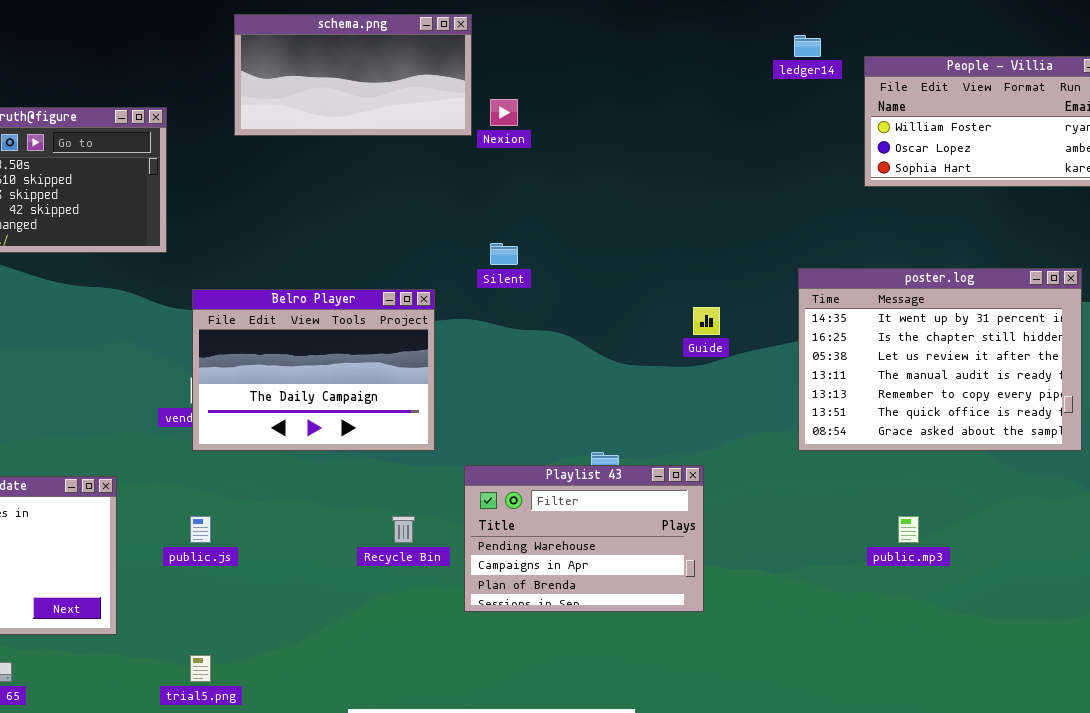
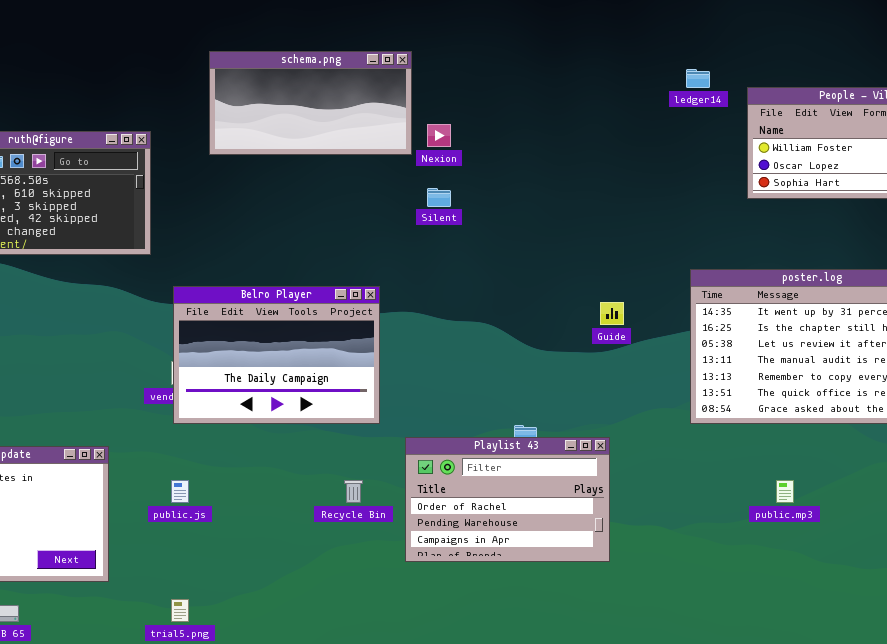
Silent: [490,243,518,265] -> [427,188,451,207], moved
Playlist 43: [464,465,704,612] -> [405,437,610,562], scrolled up 1 row

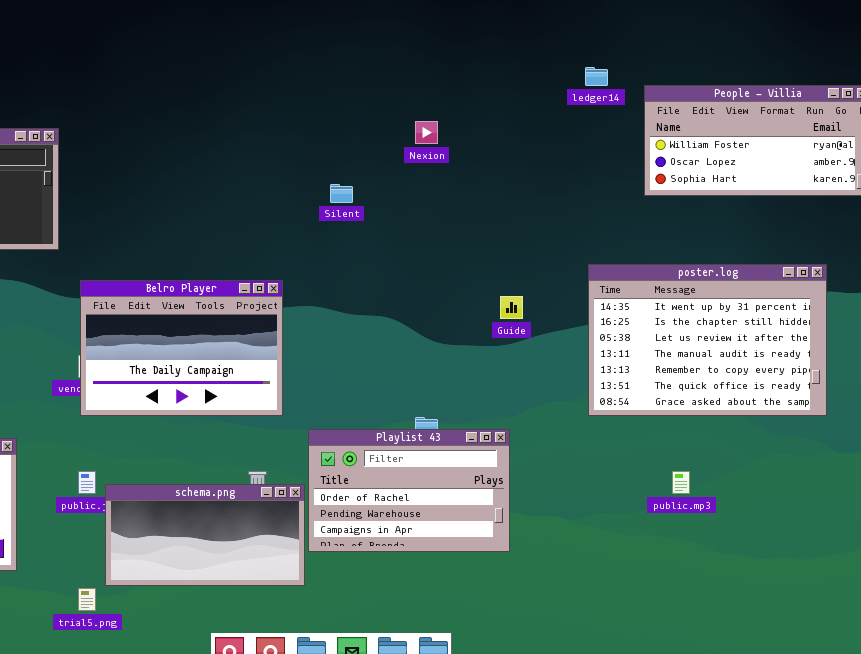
schema.png: [209,51,412,155] -> [105,484,305,586], moved
Nexion: [427,124,451,147] -> [415,121,438,144], moved

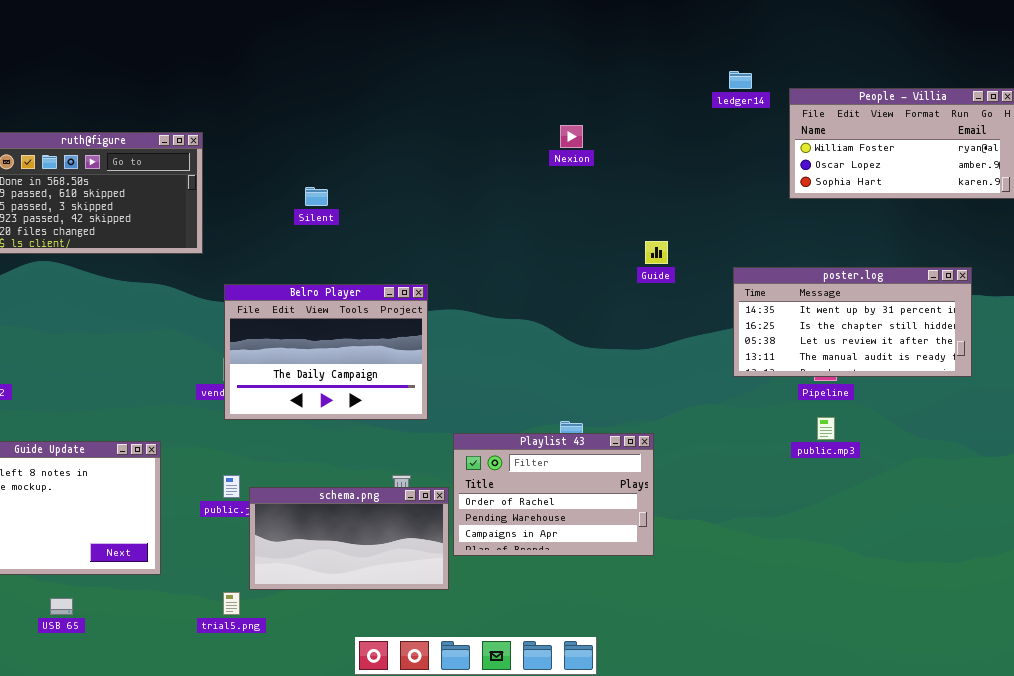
Silent: [330,184,353,203] -> [305,187,328,206], moved
poster.log: [588,264,827,416] -> [733,267,972,377], resized
Guide: [500,296,523,319] -> [645,241,668,264], moved
public.mp3: [672,471,690,494] -> [817,417,835,440], moved

